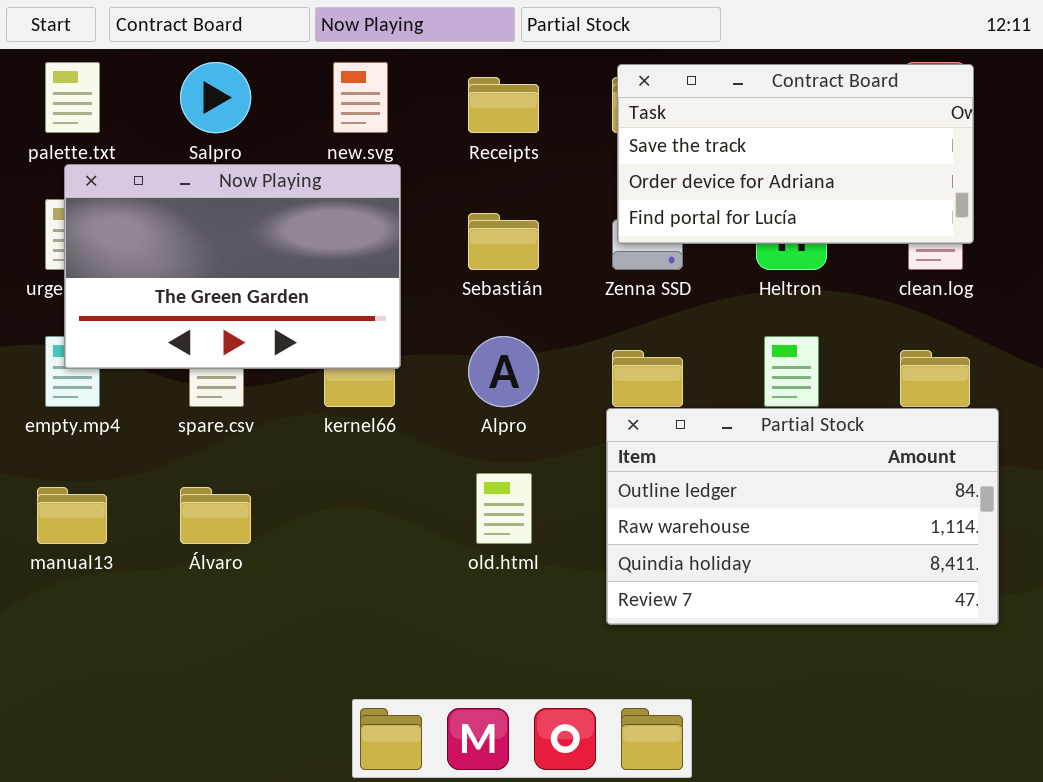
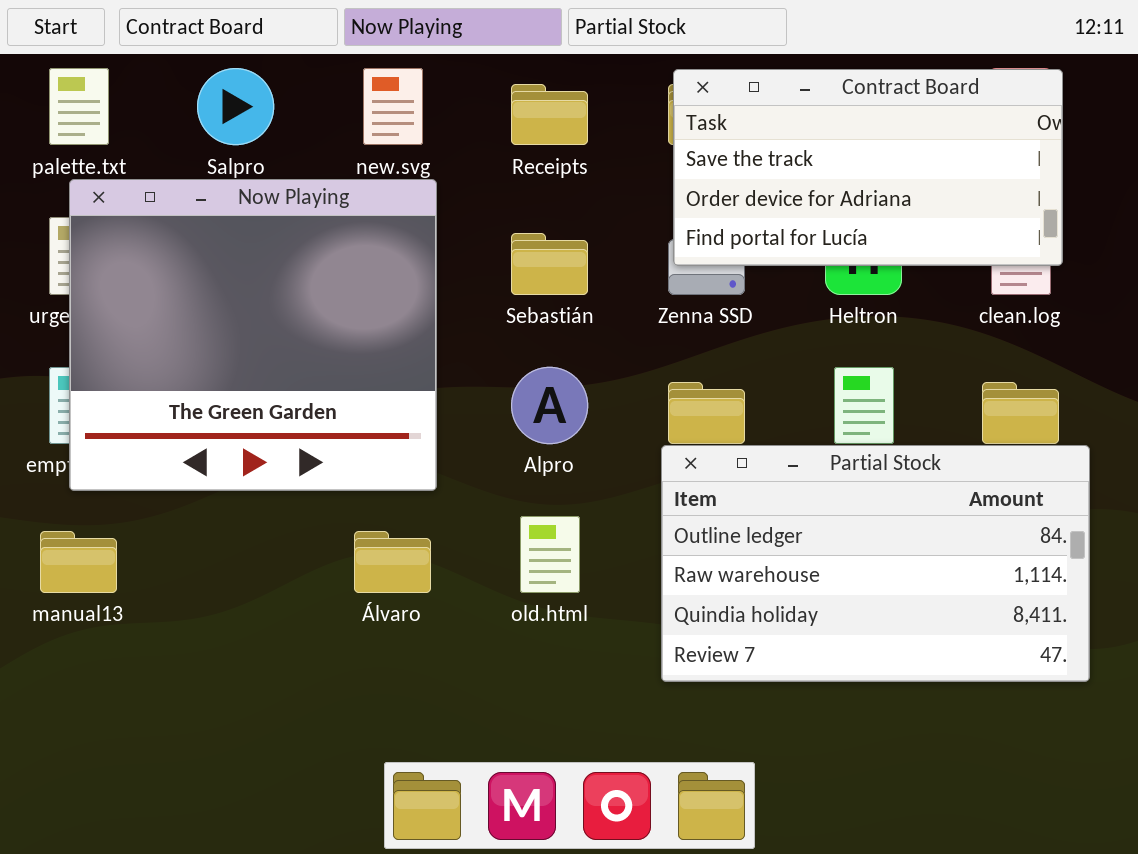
Now Playing: [64,164,401,369] -> [69,179,437,491], resized
Álvaro: [180,487,251,544] -> [354,531,431,593], moved

